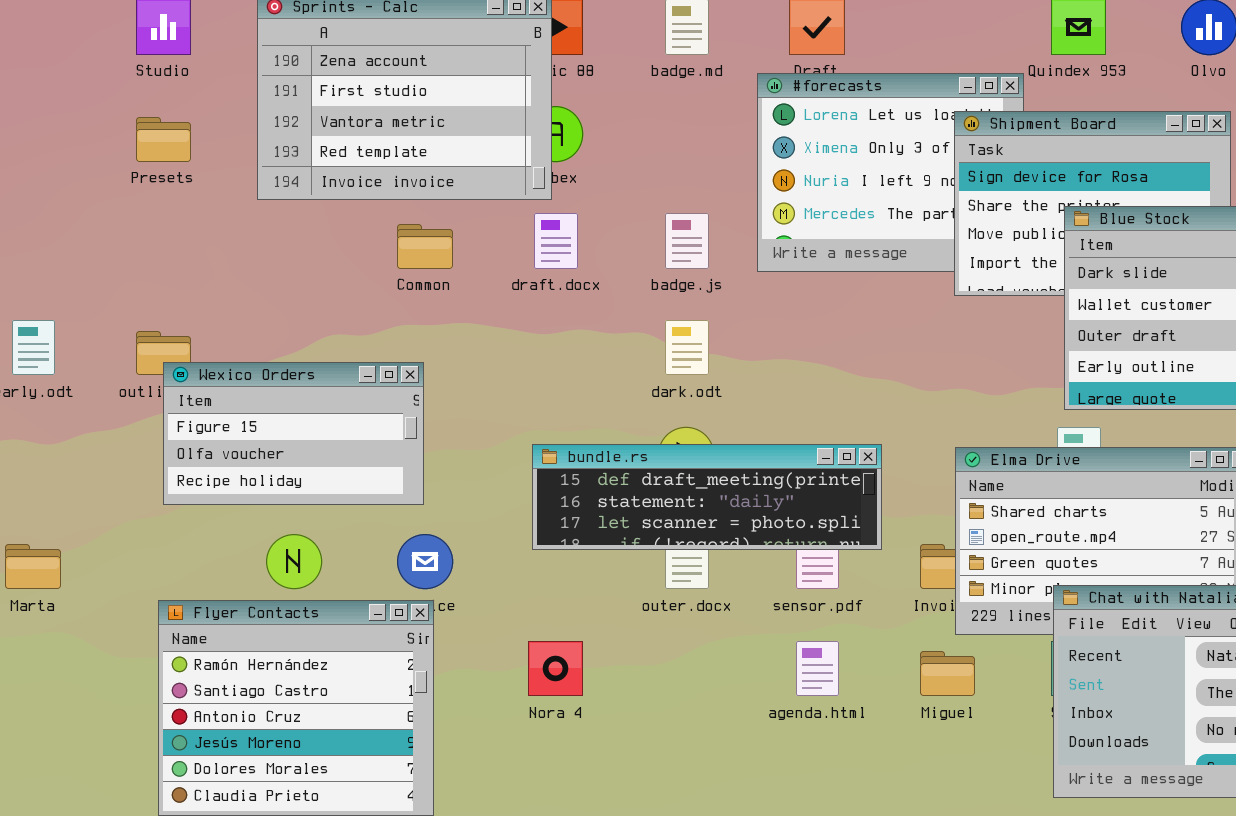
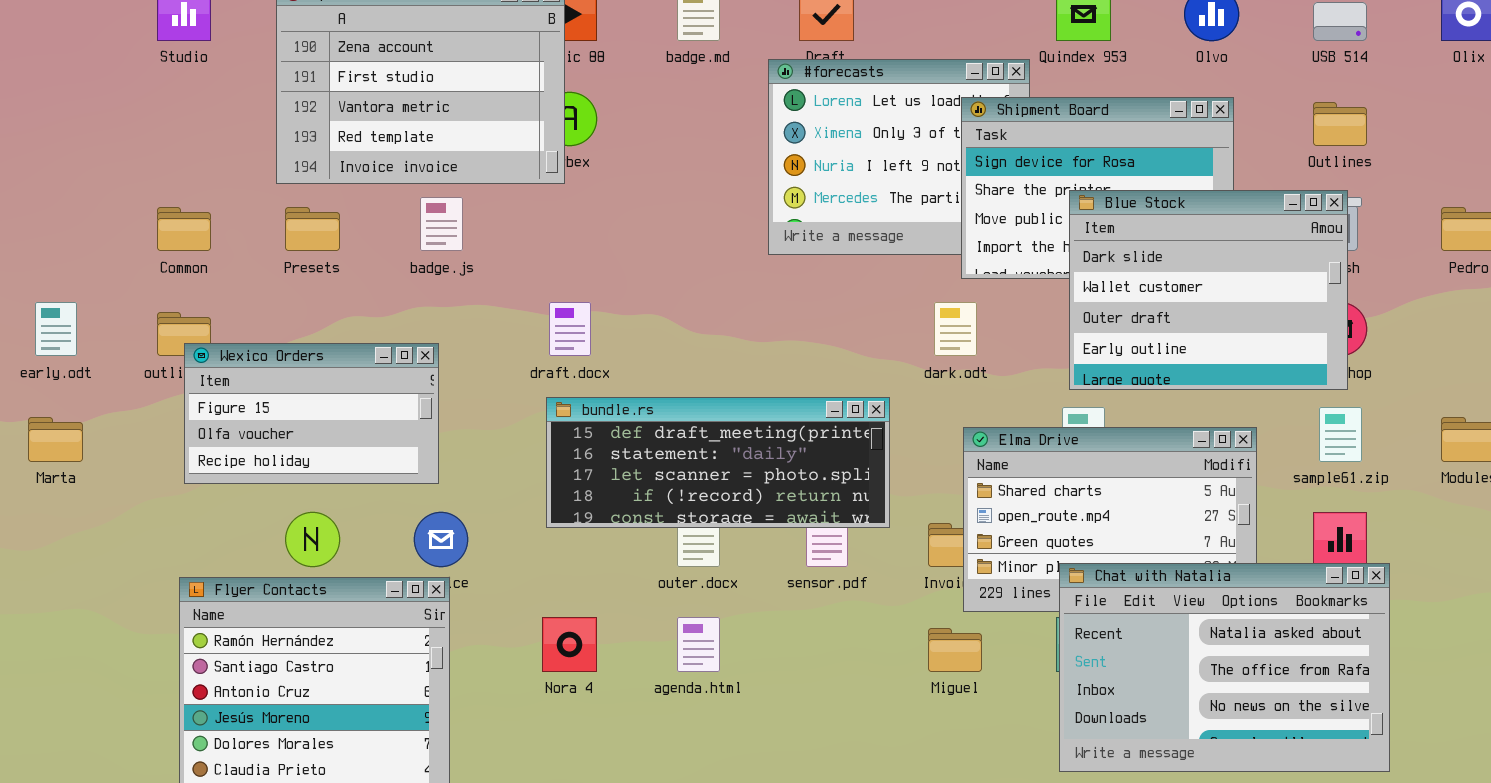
Presets: [136,117,191,162] -> [285,207,340,251], moved
draft.docx: [534,213,578,269] -> [549,302,591,356], moved
badge.js: [665,213,709,269] -> [420,197,463,251], moved
Common: [397,224,453,269] -> [157,207,211,251], moved
dark.odt: [665,320,709,375] -> [934,302,977,356], moved
bundle.rs: [532,444,882,550] -> [546,397,890,528], resized
Marta: [5,544,61,589] -> [28,417,83,462], moved
agenda.html: [796,641,839,696] -> [677,617,720,672], moved

